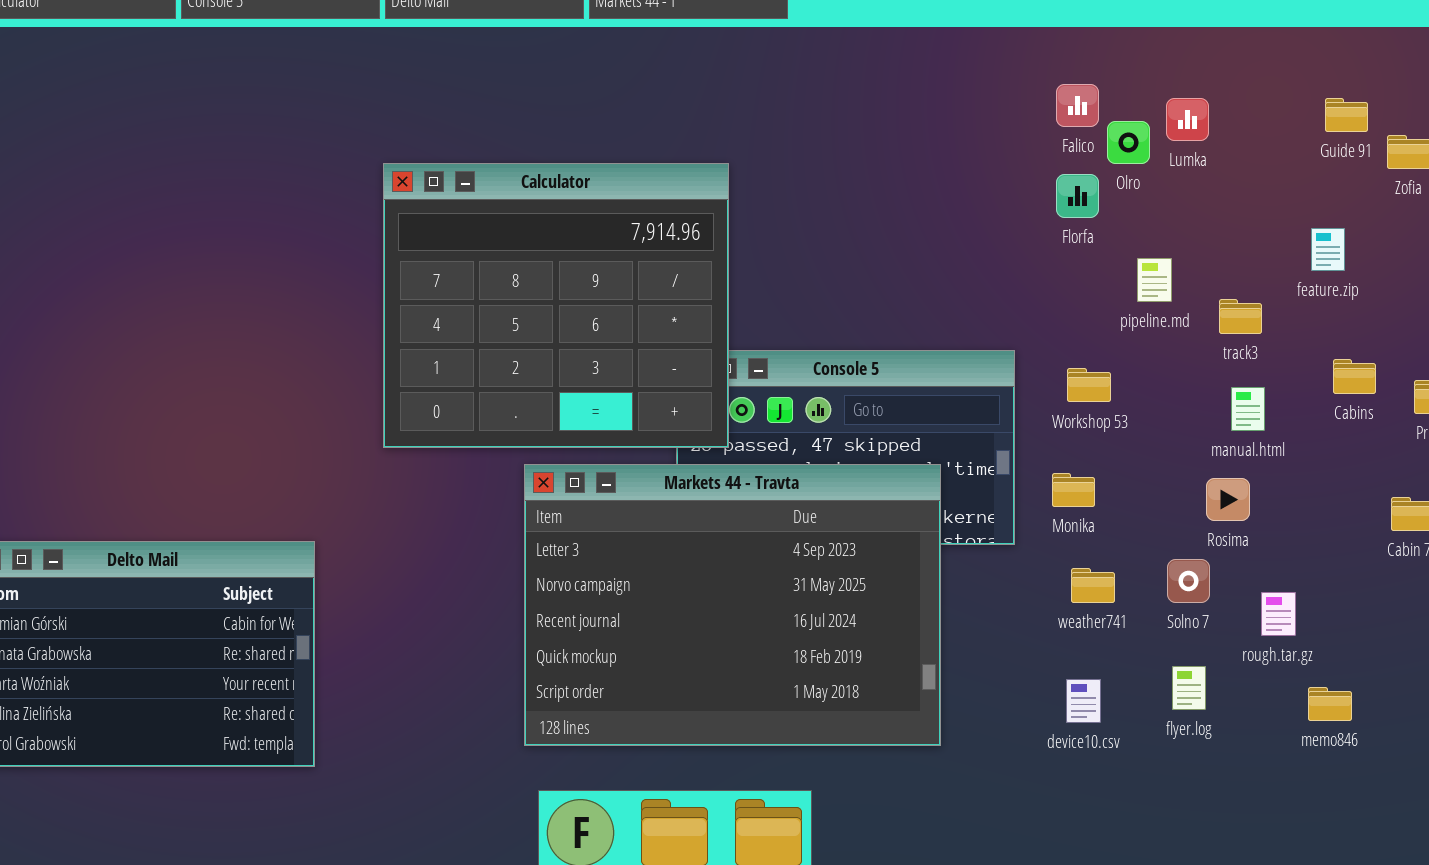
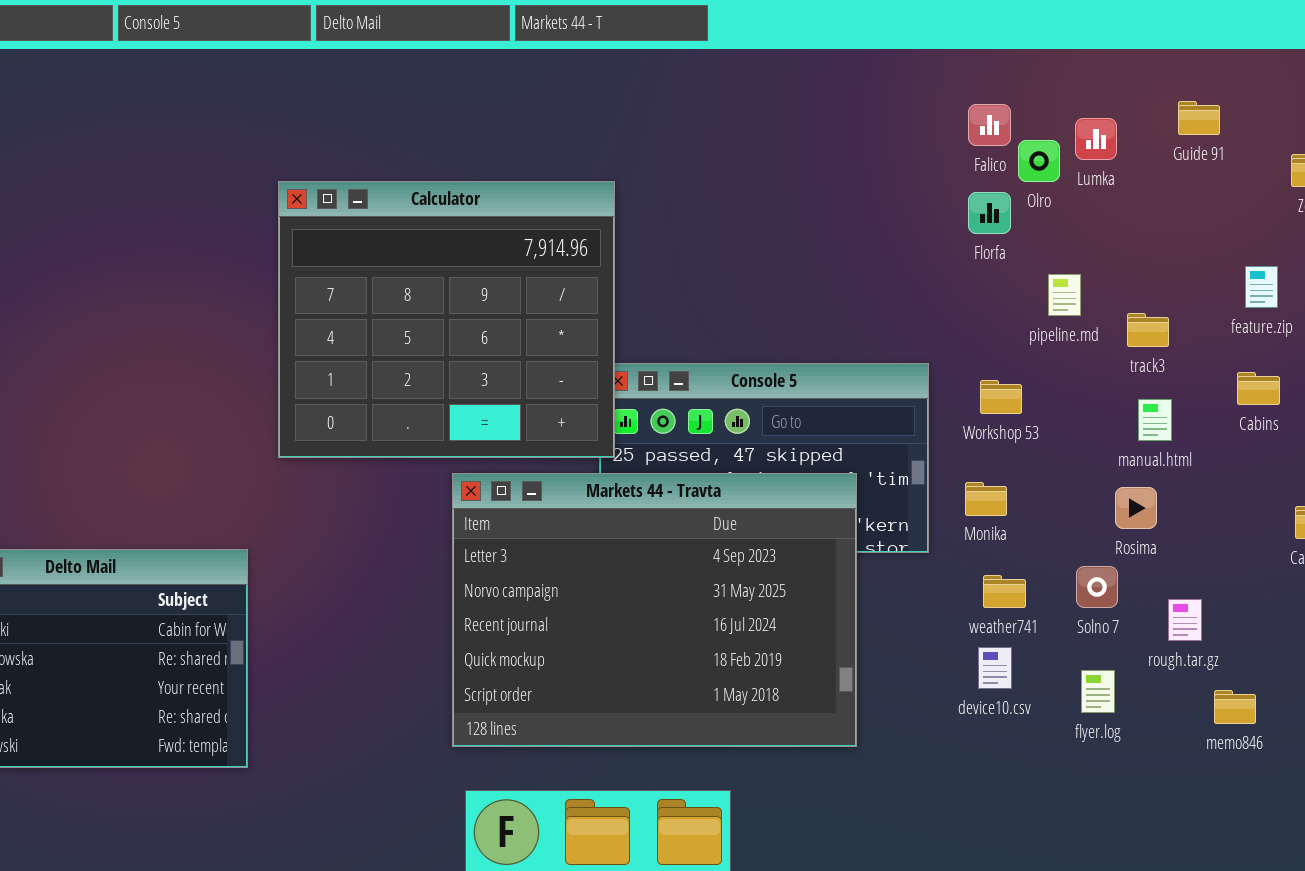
Guide 91: [1325,98,1368,132] -> [1178,101,1220,135], moved
Calculator: [383,163,729,448] -> [278,181,615,458], moved
feature.zip: [1311,228,1345,271] -> [1245,266,1278,308], moved
device10.csv: [1066,679,1101,723] -> [978,647,1012,689], moved

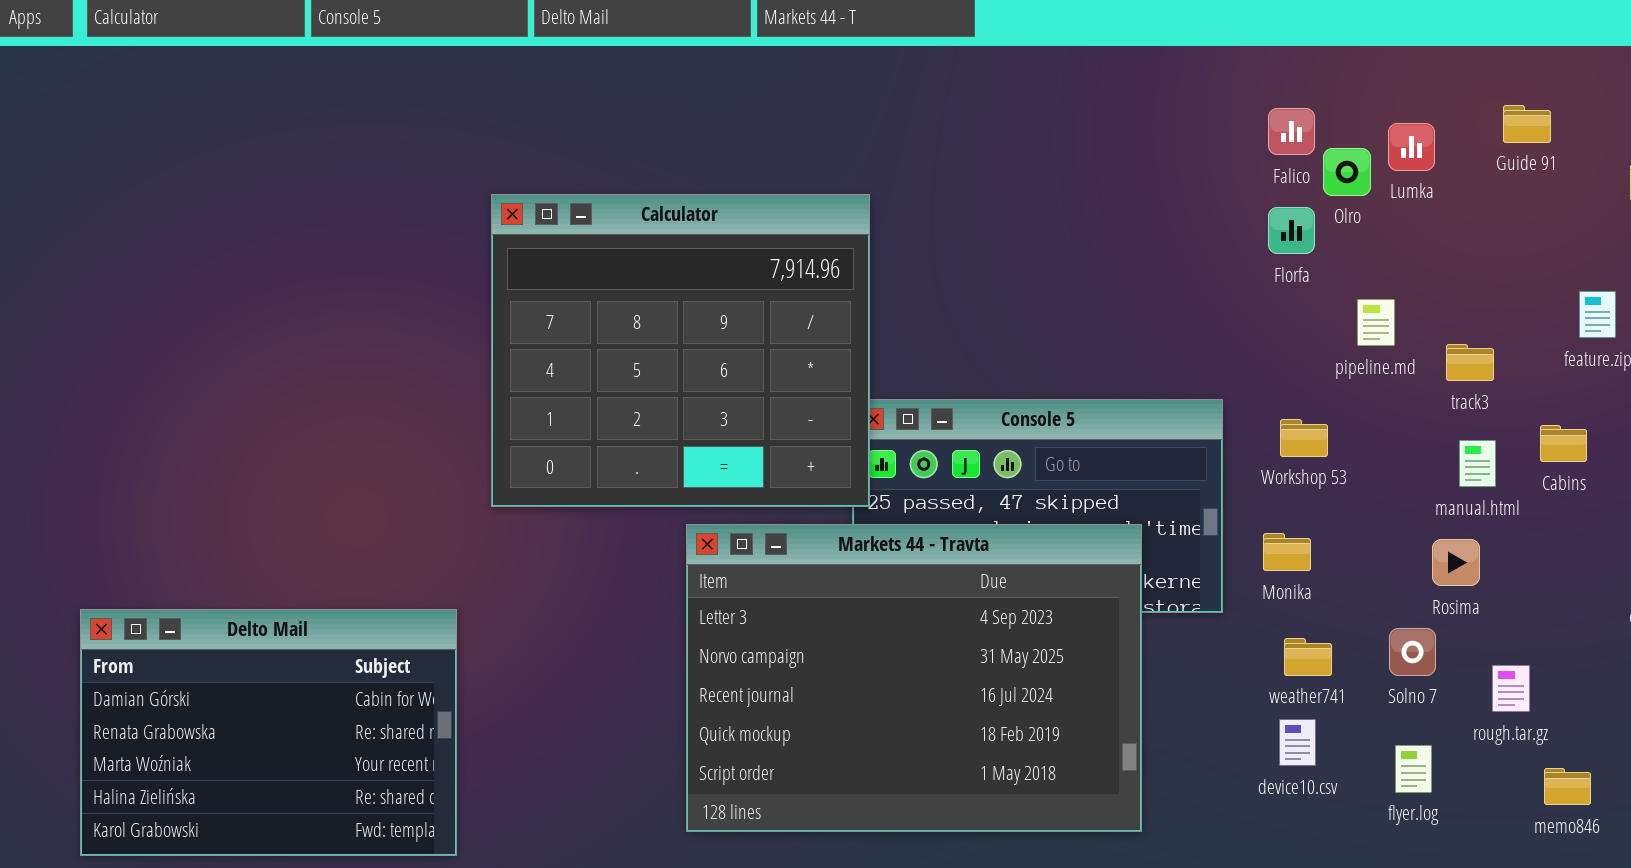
Cabins: [1237,372,1280,405] -> [1540,425,1587,462], moved

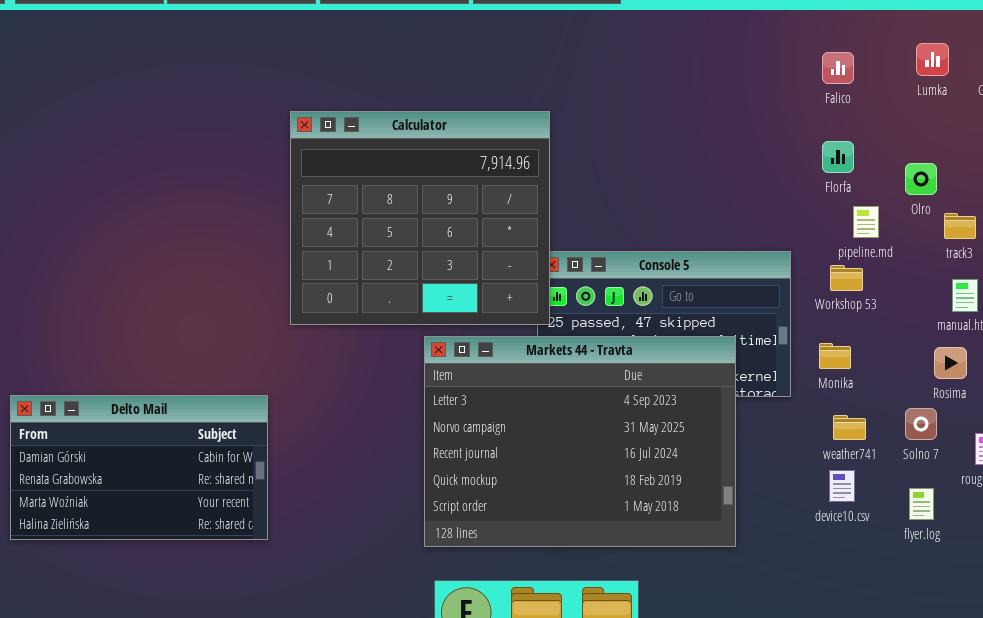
Lumka: [1388,123,1435,171] -> [916,43,949,76], moved
Olro: [1323,148,1371,196] -> [905,163,937,195], moved
Florfa: [1268,207,1315,254] -> [822,141,854,173], moved
pipeline.md: [1357,299,1395,346] -> [853,206,879,238], moved
Delto Mail: [80,609,457,856] -> [10,395,268,540], resized

